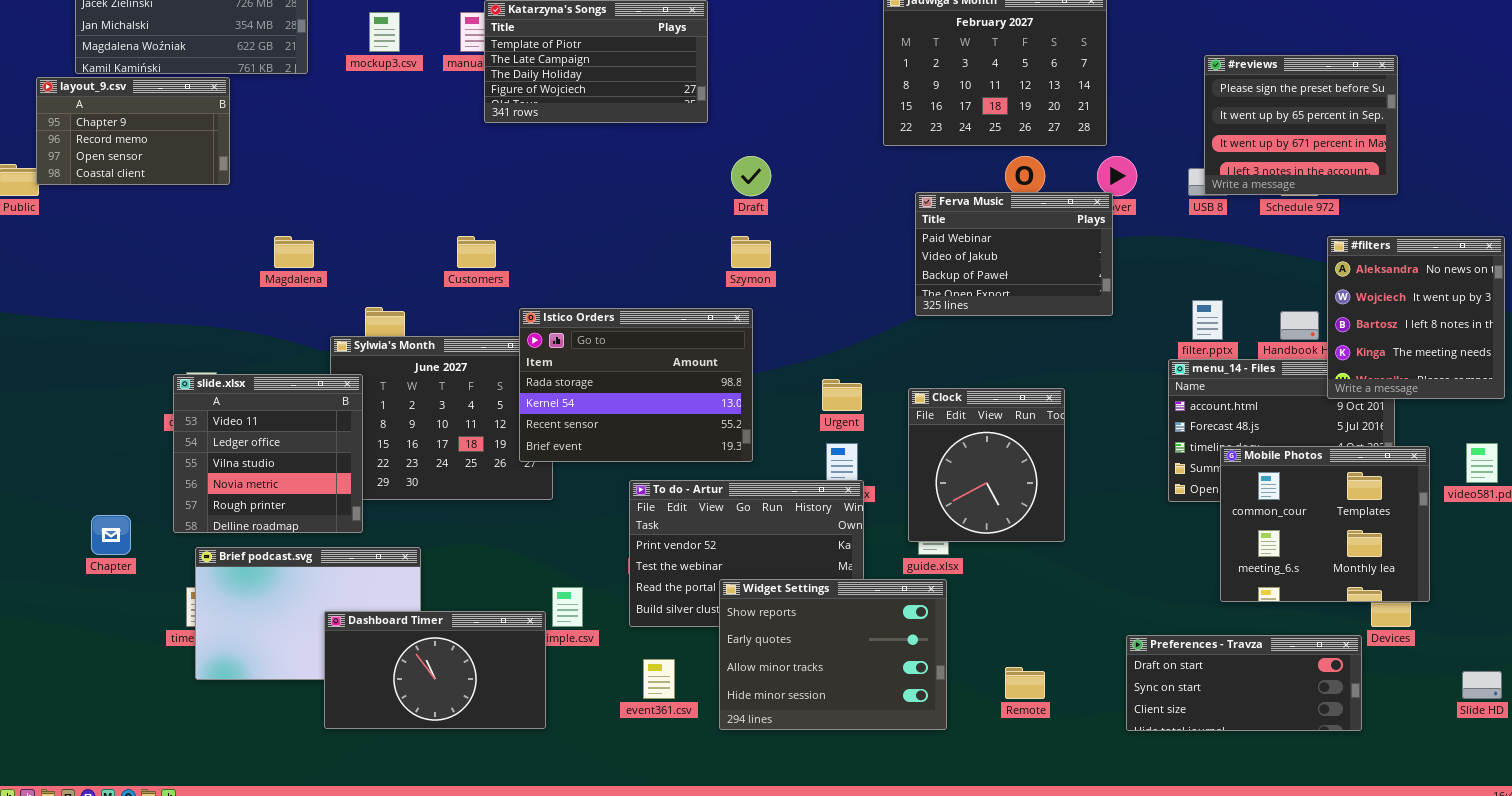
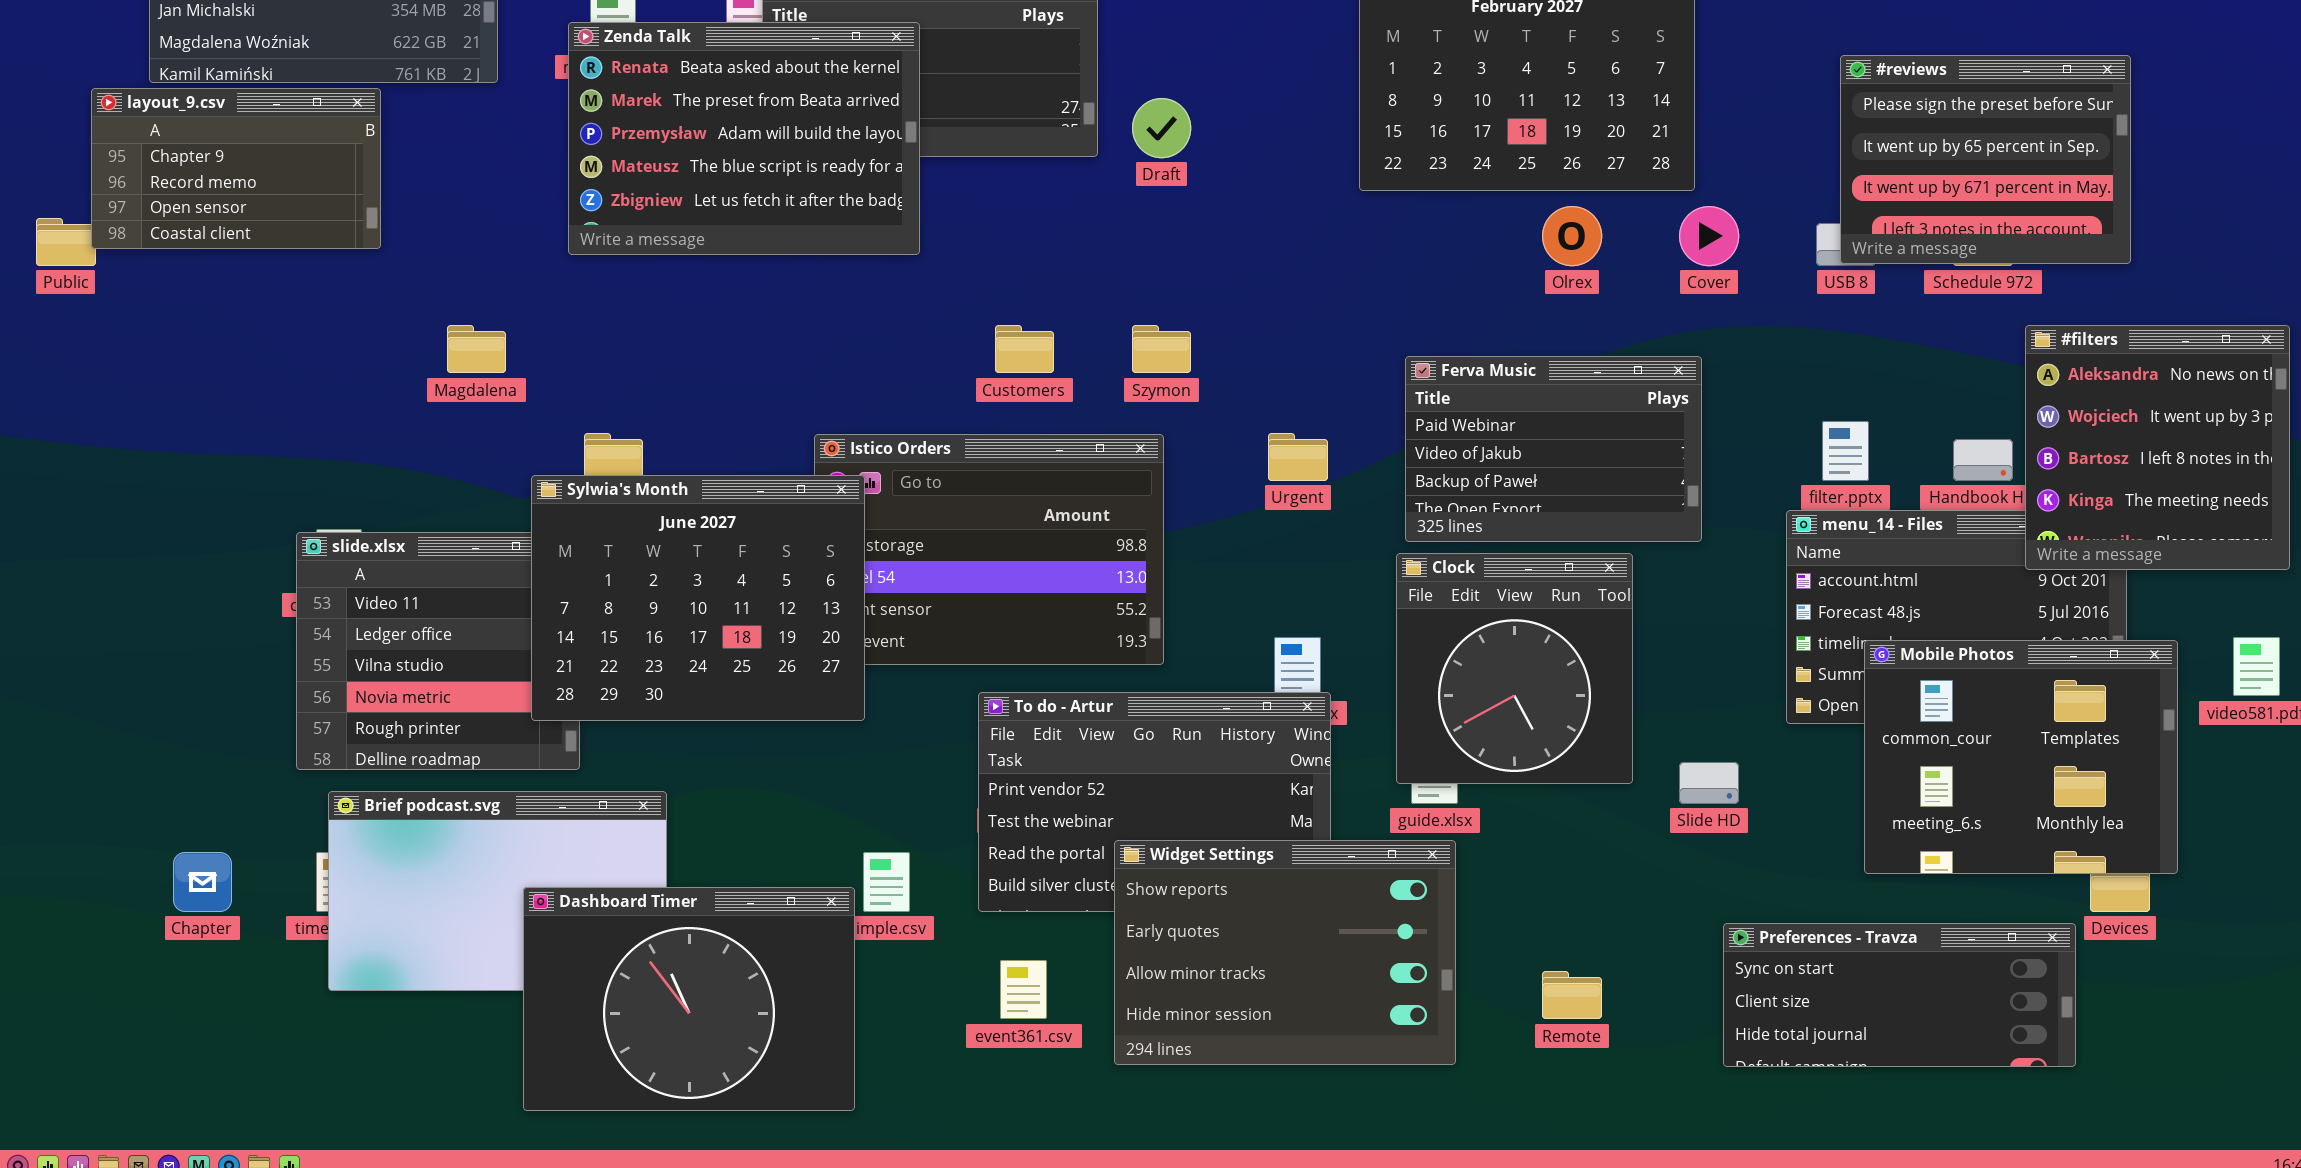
Zenda Talk: none -> [568,22,920,255], opened
Draft: [731,156,771,196] -> [1132,98,1191,158], moved
Ferva Music: [915,192,1113,316] -> [1405,356,1702,542], moved
Customers: [457,236,496,268] -> [995,325,1054,373], moved
Sylwia's Month: [330,336,553,500] -> [531,475,865,721], raised
Urgent: [822,379,862,411] -> [1268,433,1328,481], moved
Chapter: [91,515,131,555] -> [173,852,232,912], moved
Dashboard Timer: [324,611,546,729] -> [523,887,855,1111], resized
Preferences - Travza: [1126,635,1362,731] -> [1723,923,2076,1067], scrolled down 1 row
Slide HD: [1462,671,1502,699] -> [1679,762,1739,804], moved

